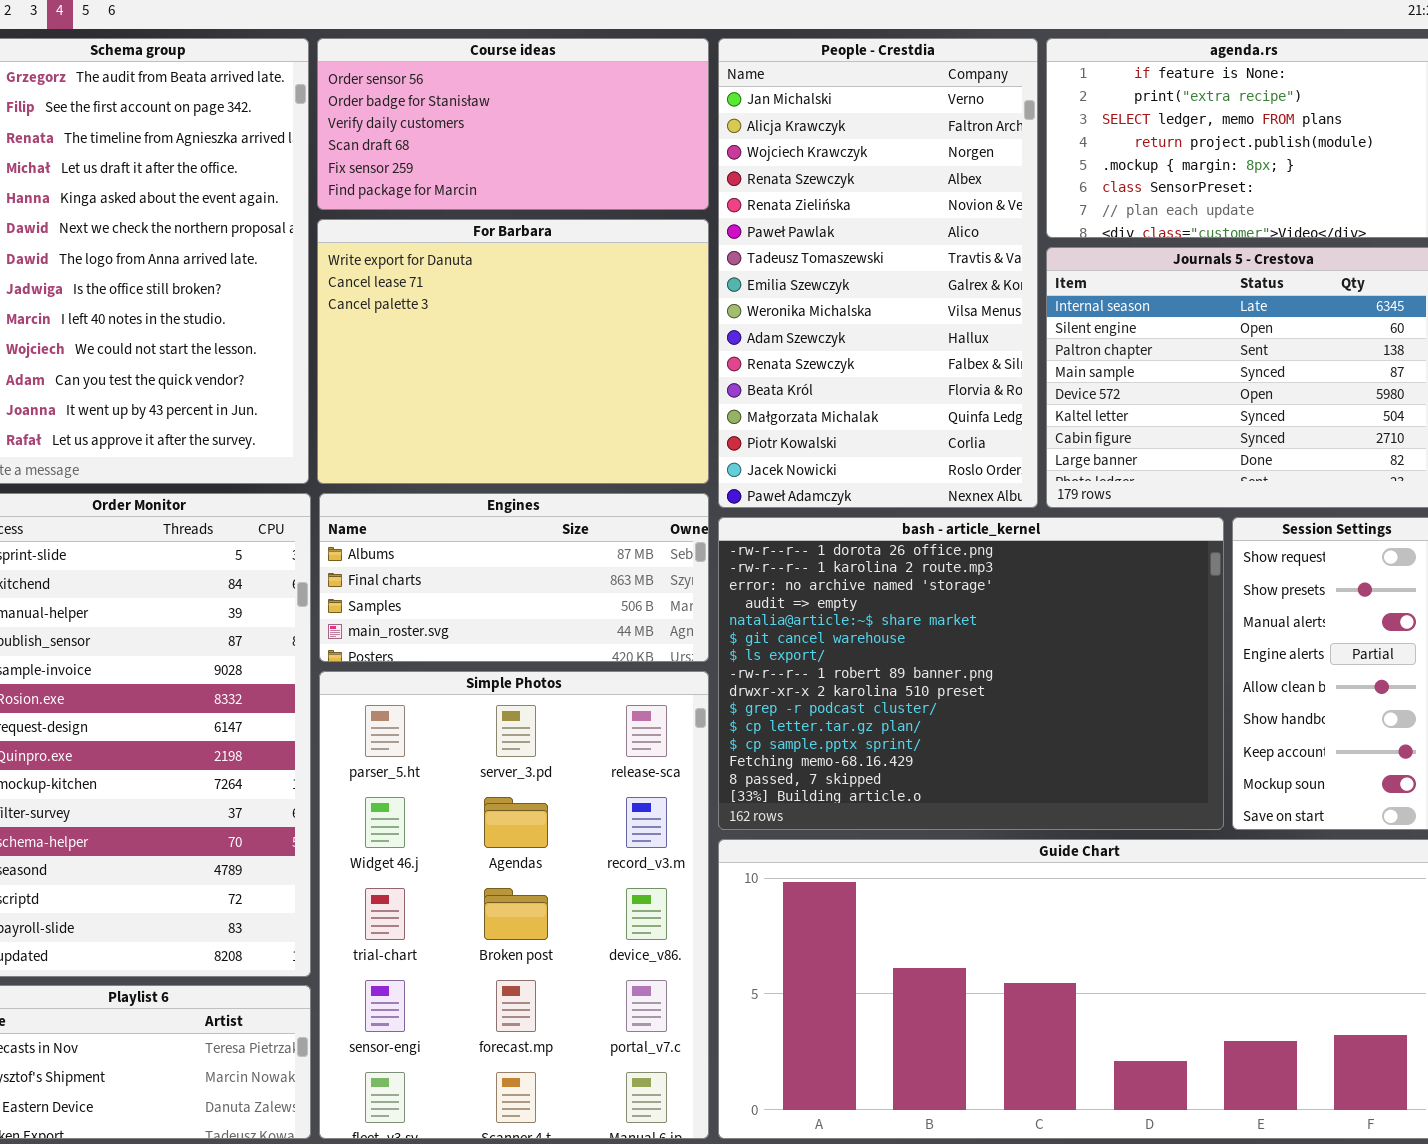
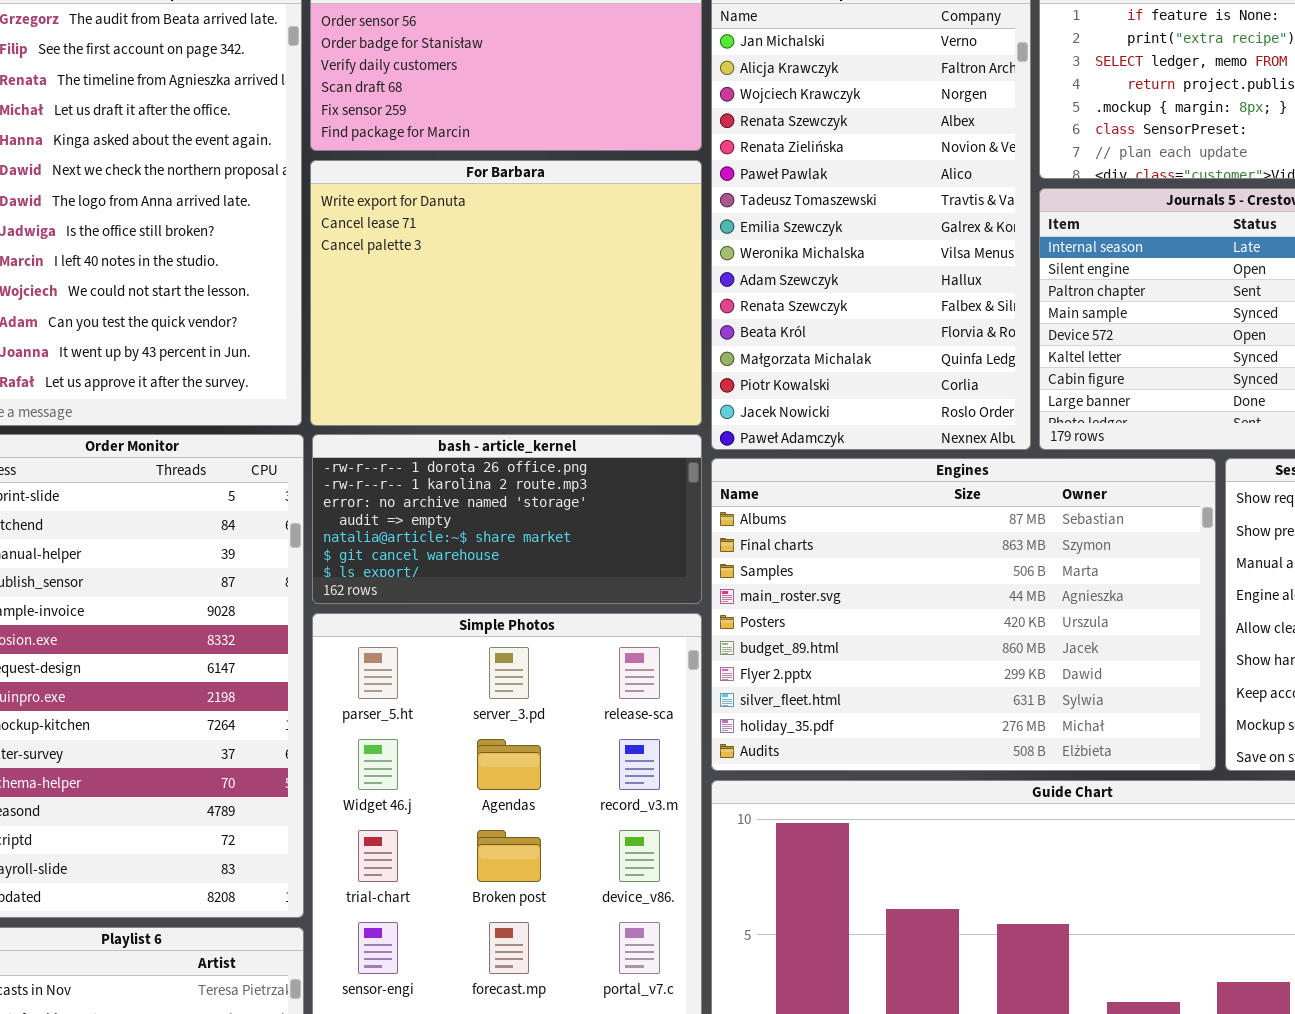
Engines: [319,493,709,662] -> [711,458,1216,771], moved, resized
bash - article_kernel: [718,517,1224,830] -> [312,434,702,604], moved, resized

